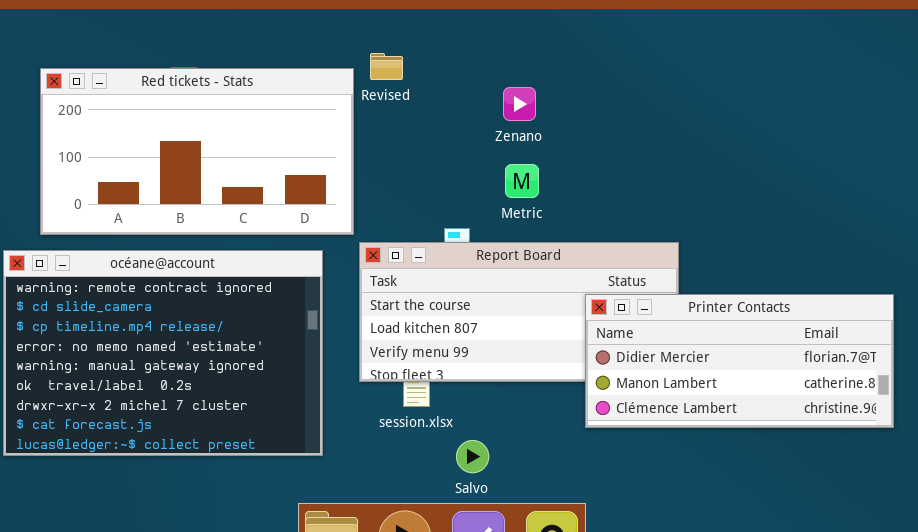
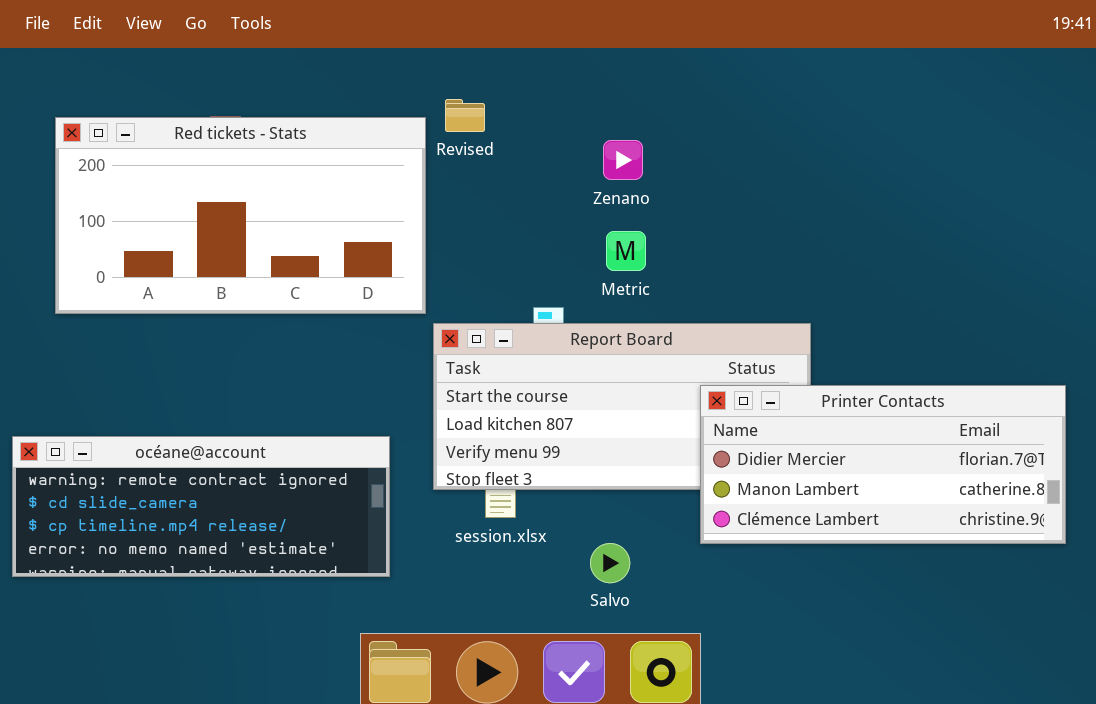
océane@account: [3,250,323,456] -> [12,436,390,577], resized
Salvo: [456,440,489,473] -> [590,543,630,583], moved

